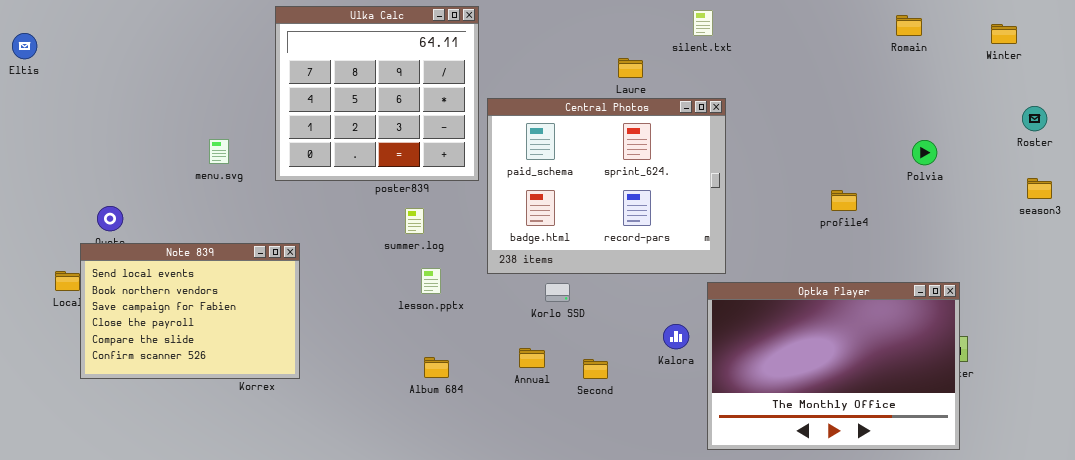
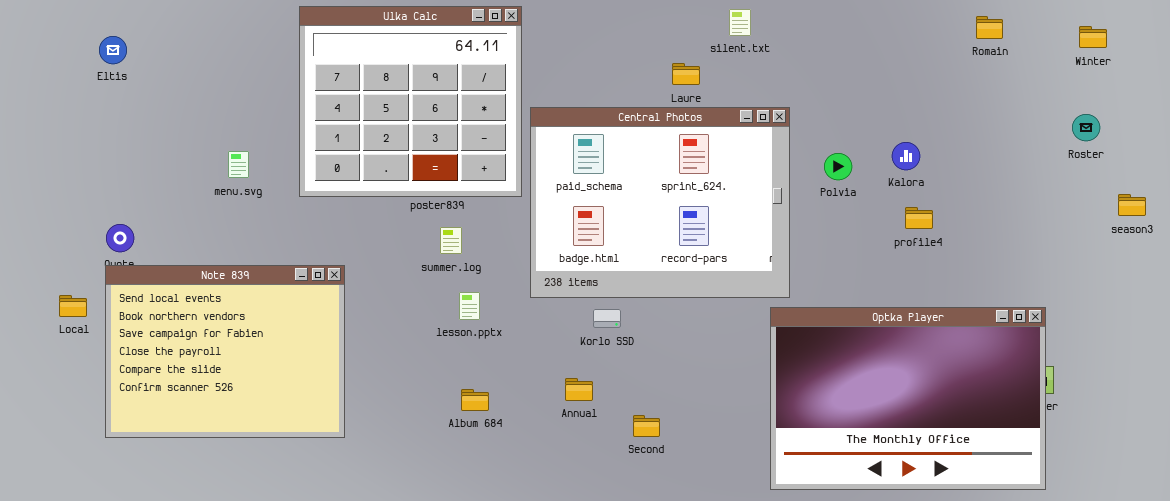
silent.txt: [693,10,713,36] -> [729,9,751,36], moved
Eltis: [12,33,37,59] -> [99,36,127,64], moved
Roster: [1022,106,1047,131] -> [1072,114,1100,141], moved
Polvia: [912,140,937,165] -> [824,153,852,180], moved
Note 839: [80,243,300,379] -> [105,265,345,438], moved, resized
Kalora: [663,324,689,349] -> [892,142,920,170], moved
Second: [583,359,608,379] -> [633,415,660,437], moved

